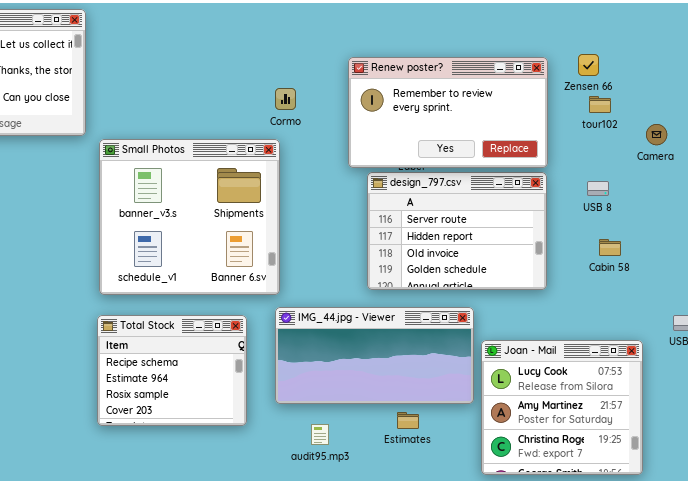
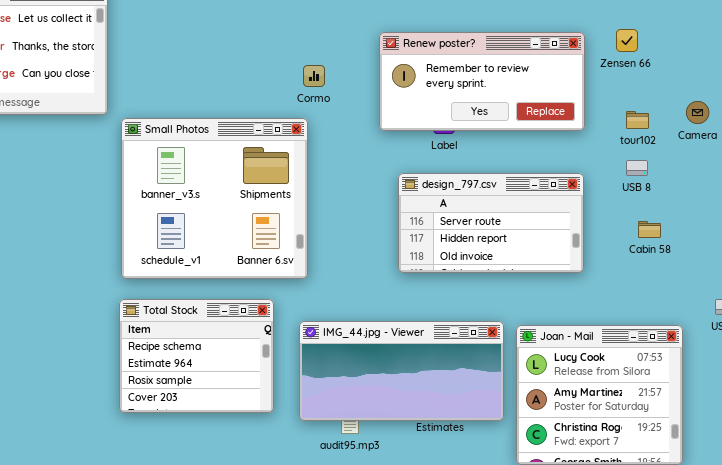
Renew poster?: [348,57,548,168] -> [379,32,585,131], resized
tour102: [589,96,611,113] -> [626,111,649,129], moved
design_797.csv: [367,172,547,290] -> [398,173,584,273], resized
IMG_44.jpg - Viewer: [275,307,474,404] -> [299,321,504,421], moved

